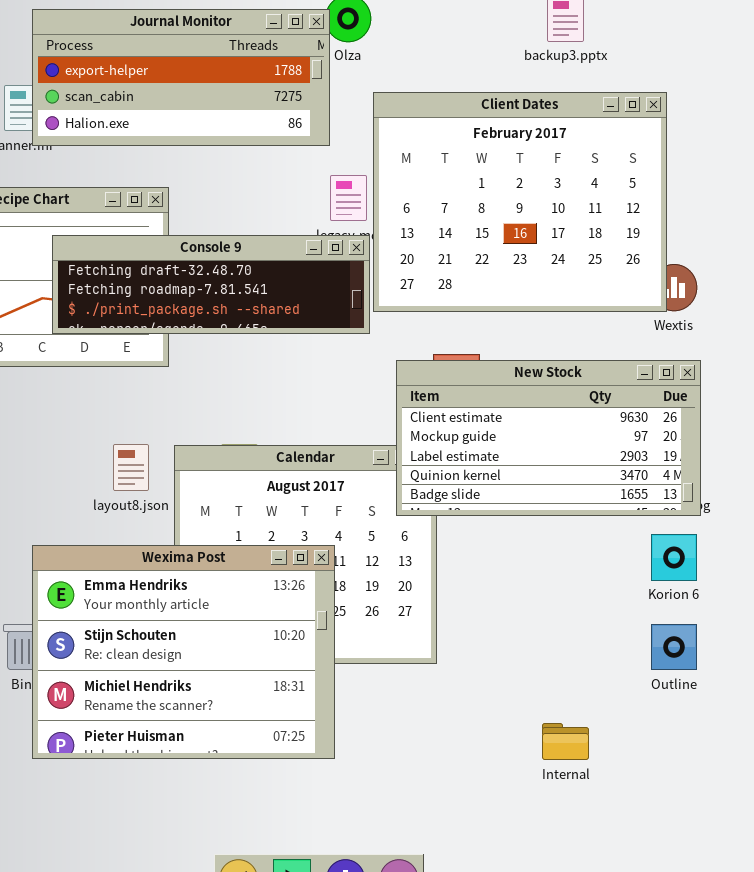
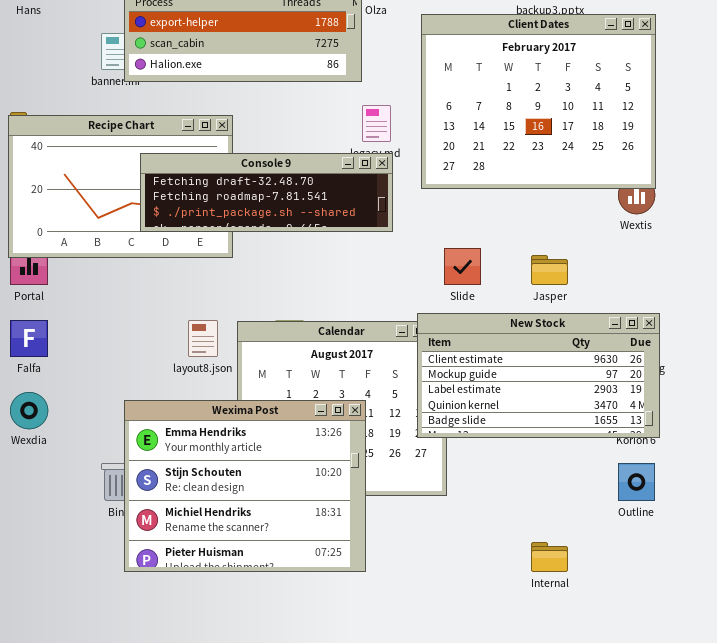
Client Dates: [373,92,667,312] -> [421,14,656,189], moved
New Stock: [396,360,701,516] -> [417,313,660,438], moved

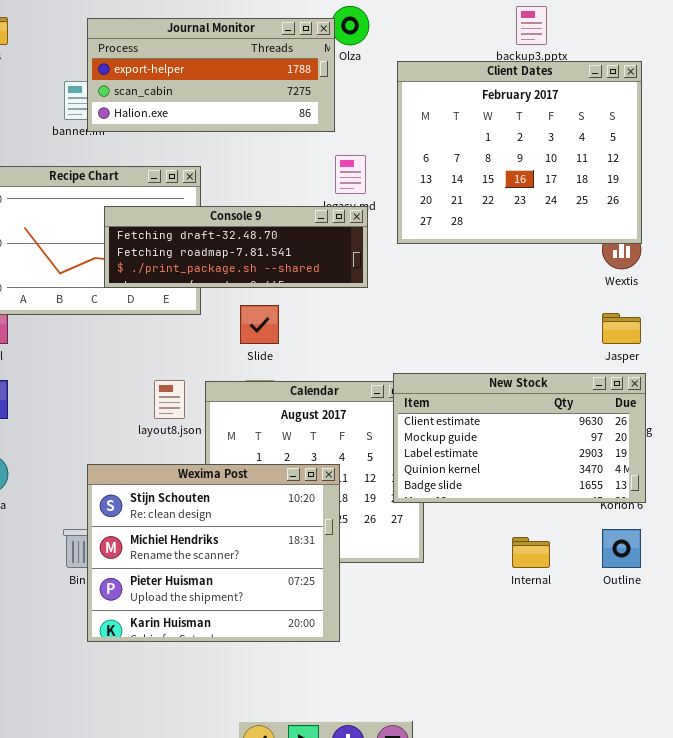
Slide: [444,248,481,285] -> [240,305,279,344], moved
Jasper: [531,255,568,285] -> [602,313,641,344], moved
Wexima Post: [124,400,366,572] -> [87,464,340,642], scrolled down 1 row
Internal: [531,542,568,572] -> [512,537,550,568], moved

